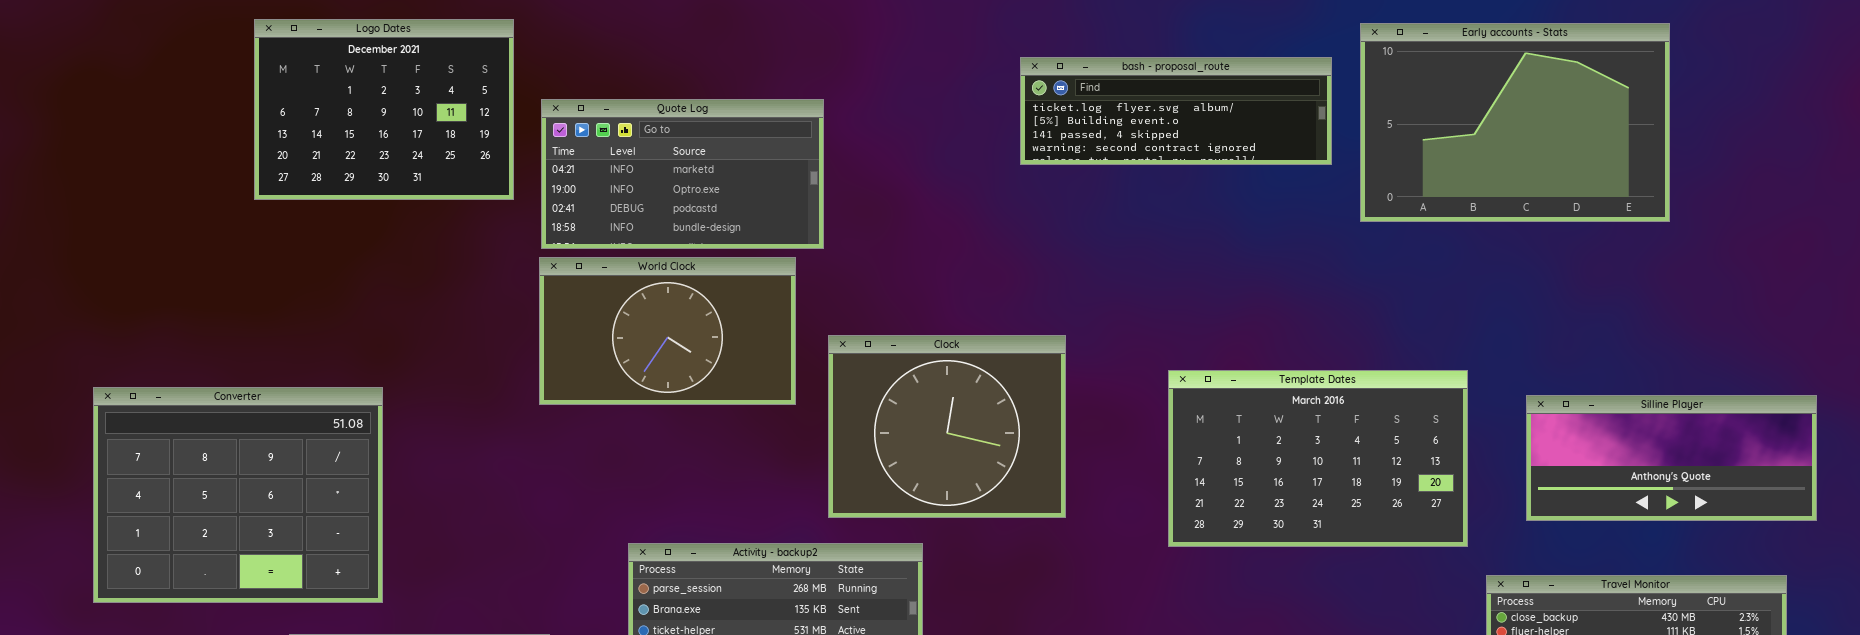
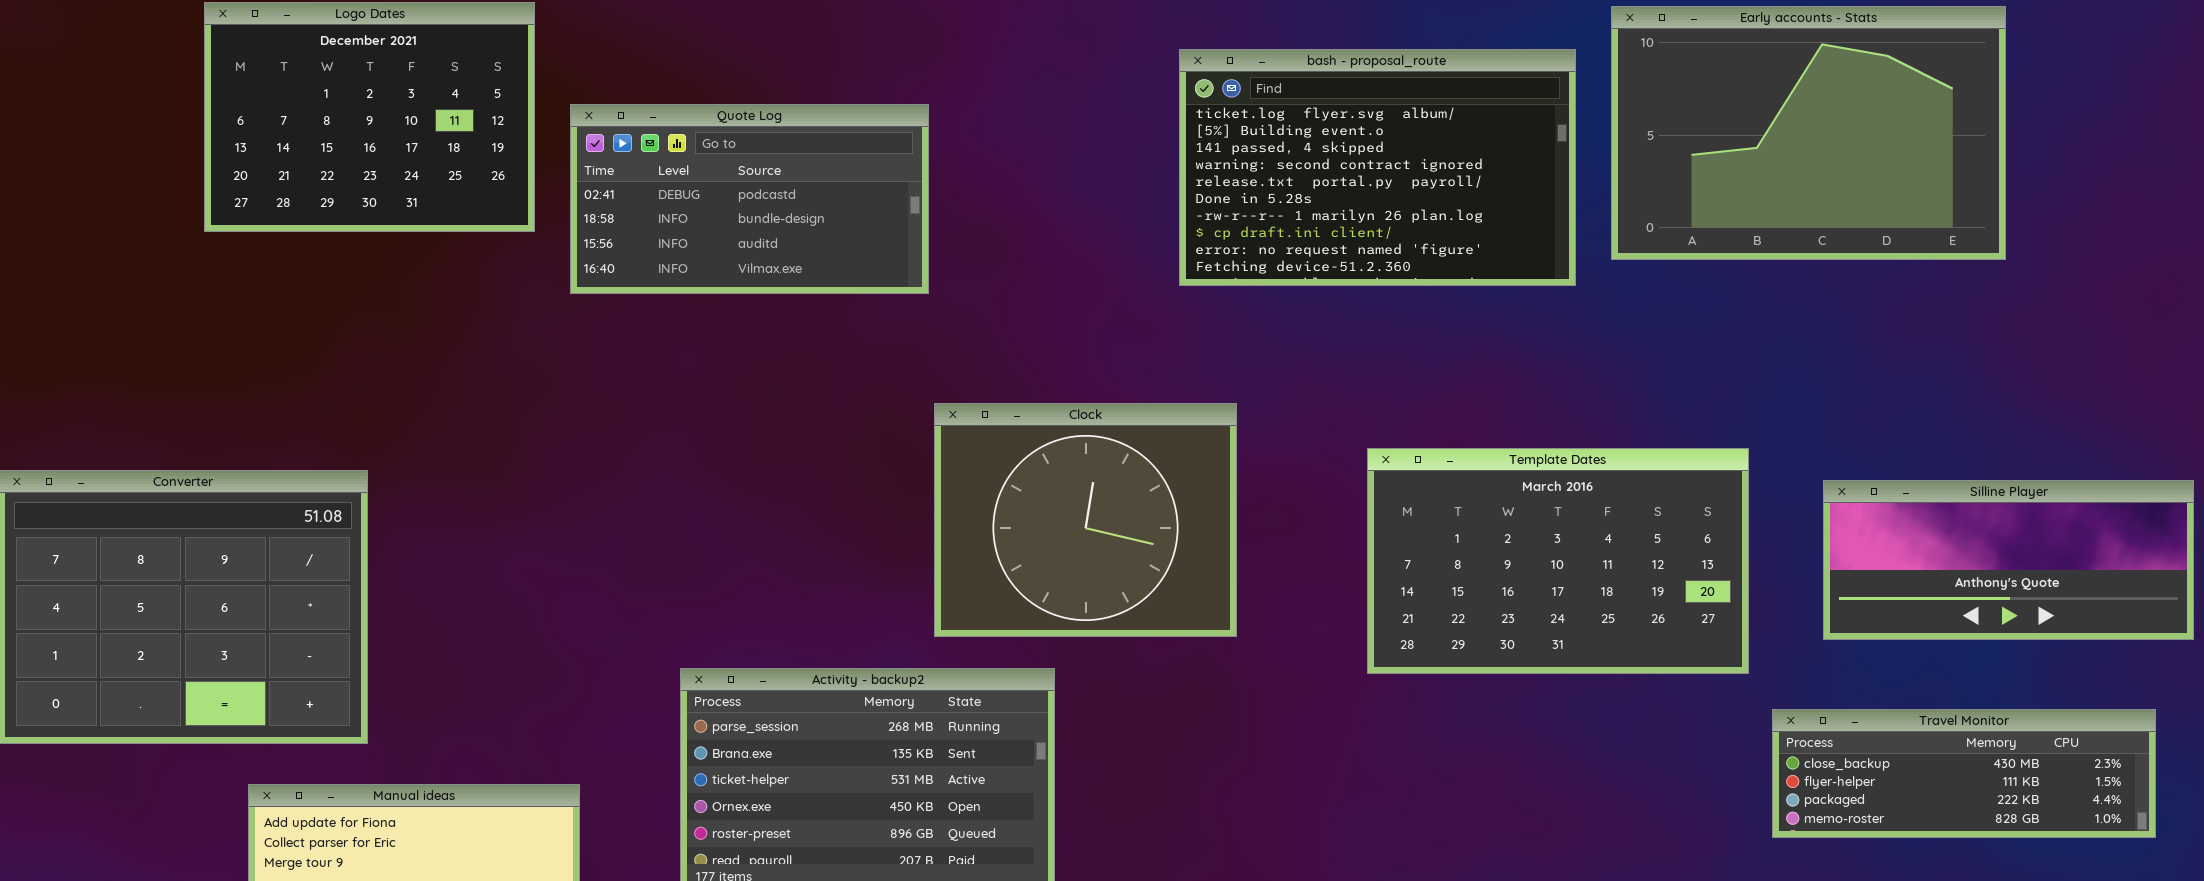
bash - proposal_route: [1020,57,1332,165] -> [1179,49,1576,286], resized
Quote Log: [541,99,824,249] -> [570,104,929,294], scrolled down 2 rows
World Clock: [539,257,796,405] -> none, closed

